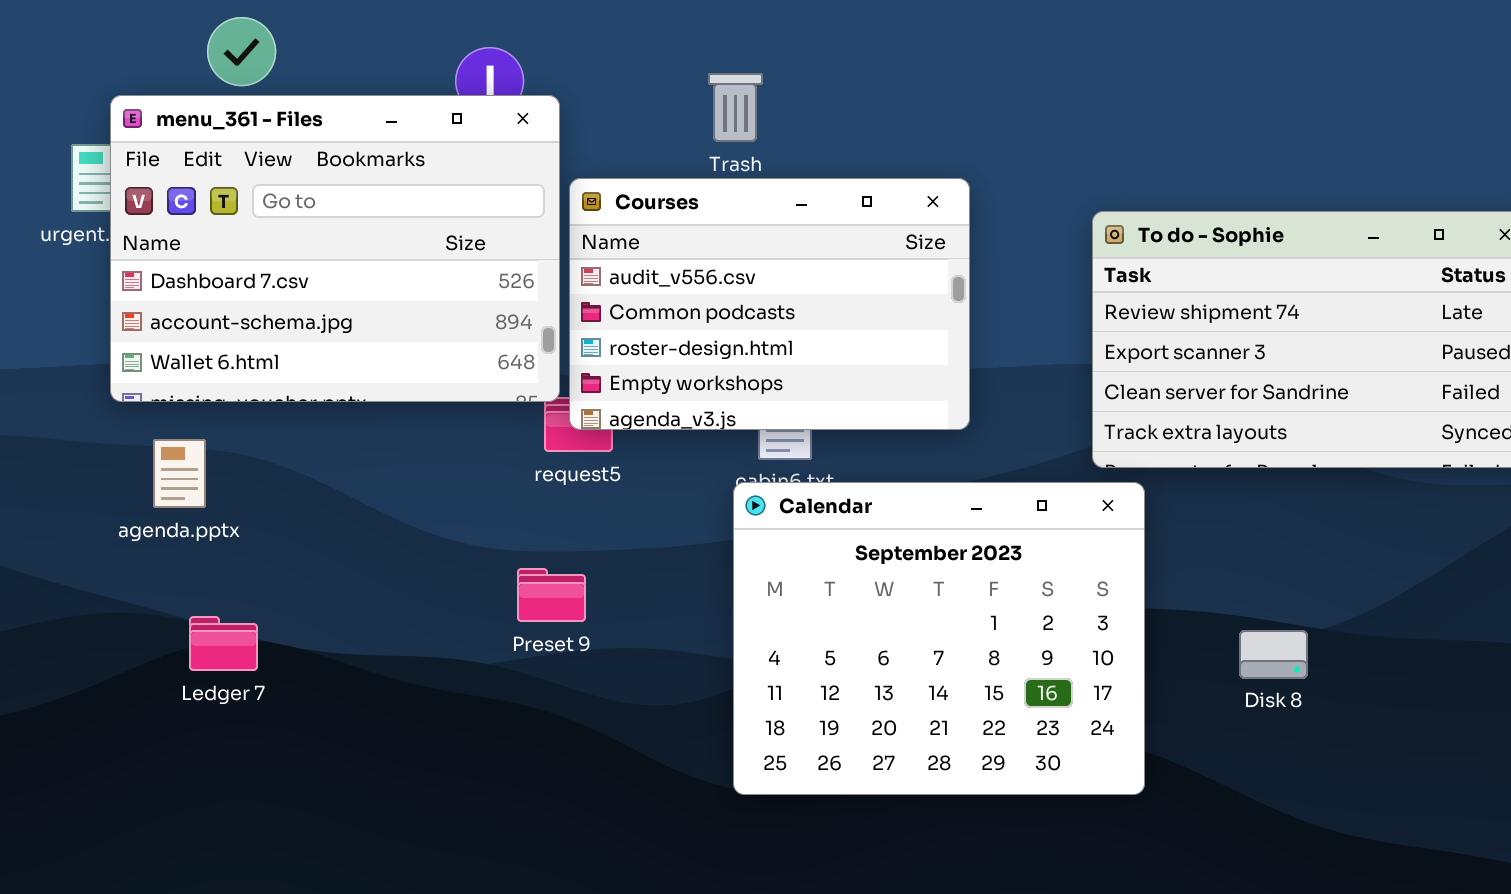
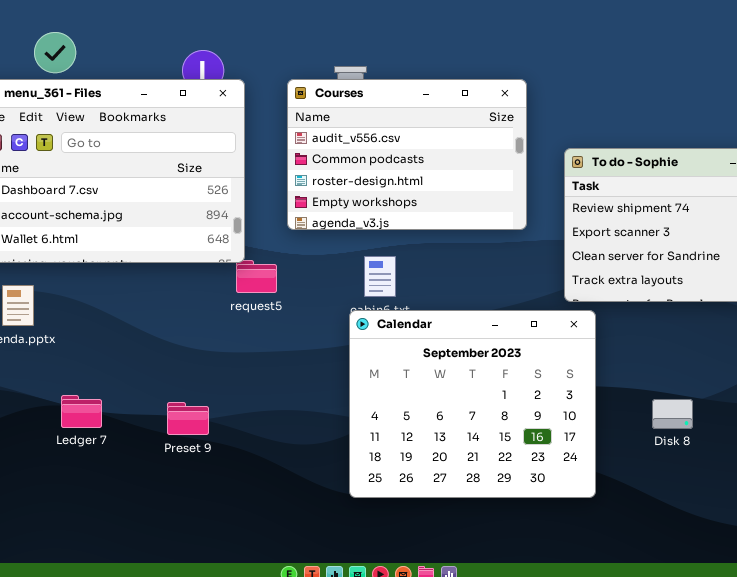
Courses: [569,178,970,430] -> [287,79,527,230], moved
Preset 9: [517,568,586,622] -> [167,402,209,435], moved
Ledger 7: [189,616,258,671] -> [61,395,102,428], moved

